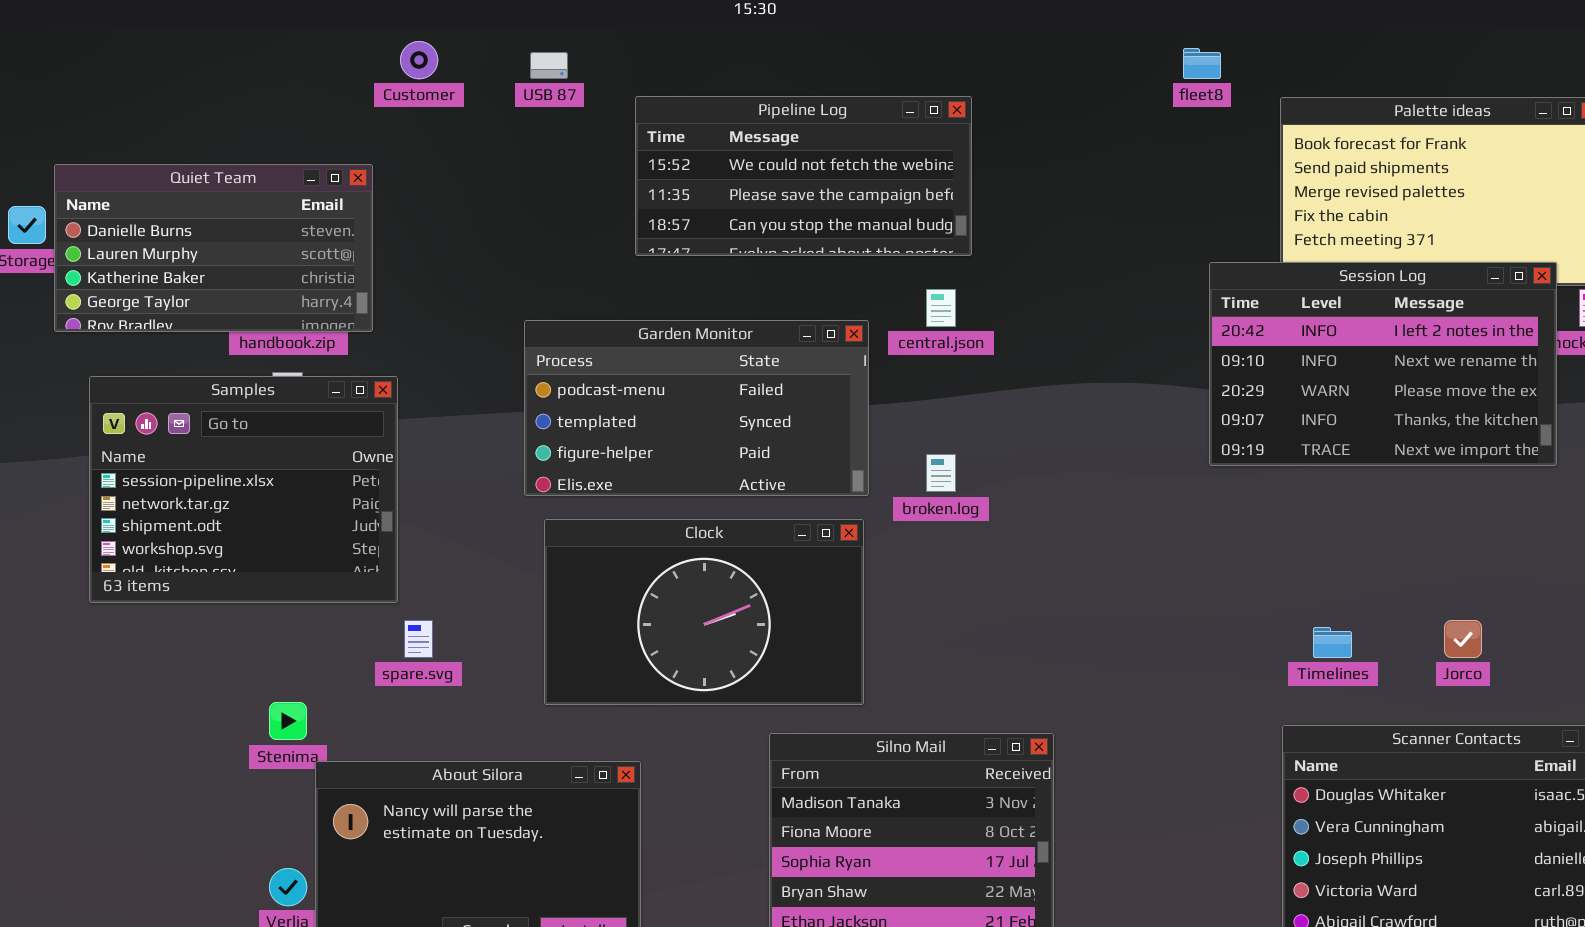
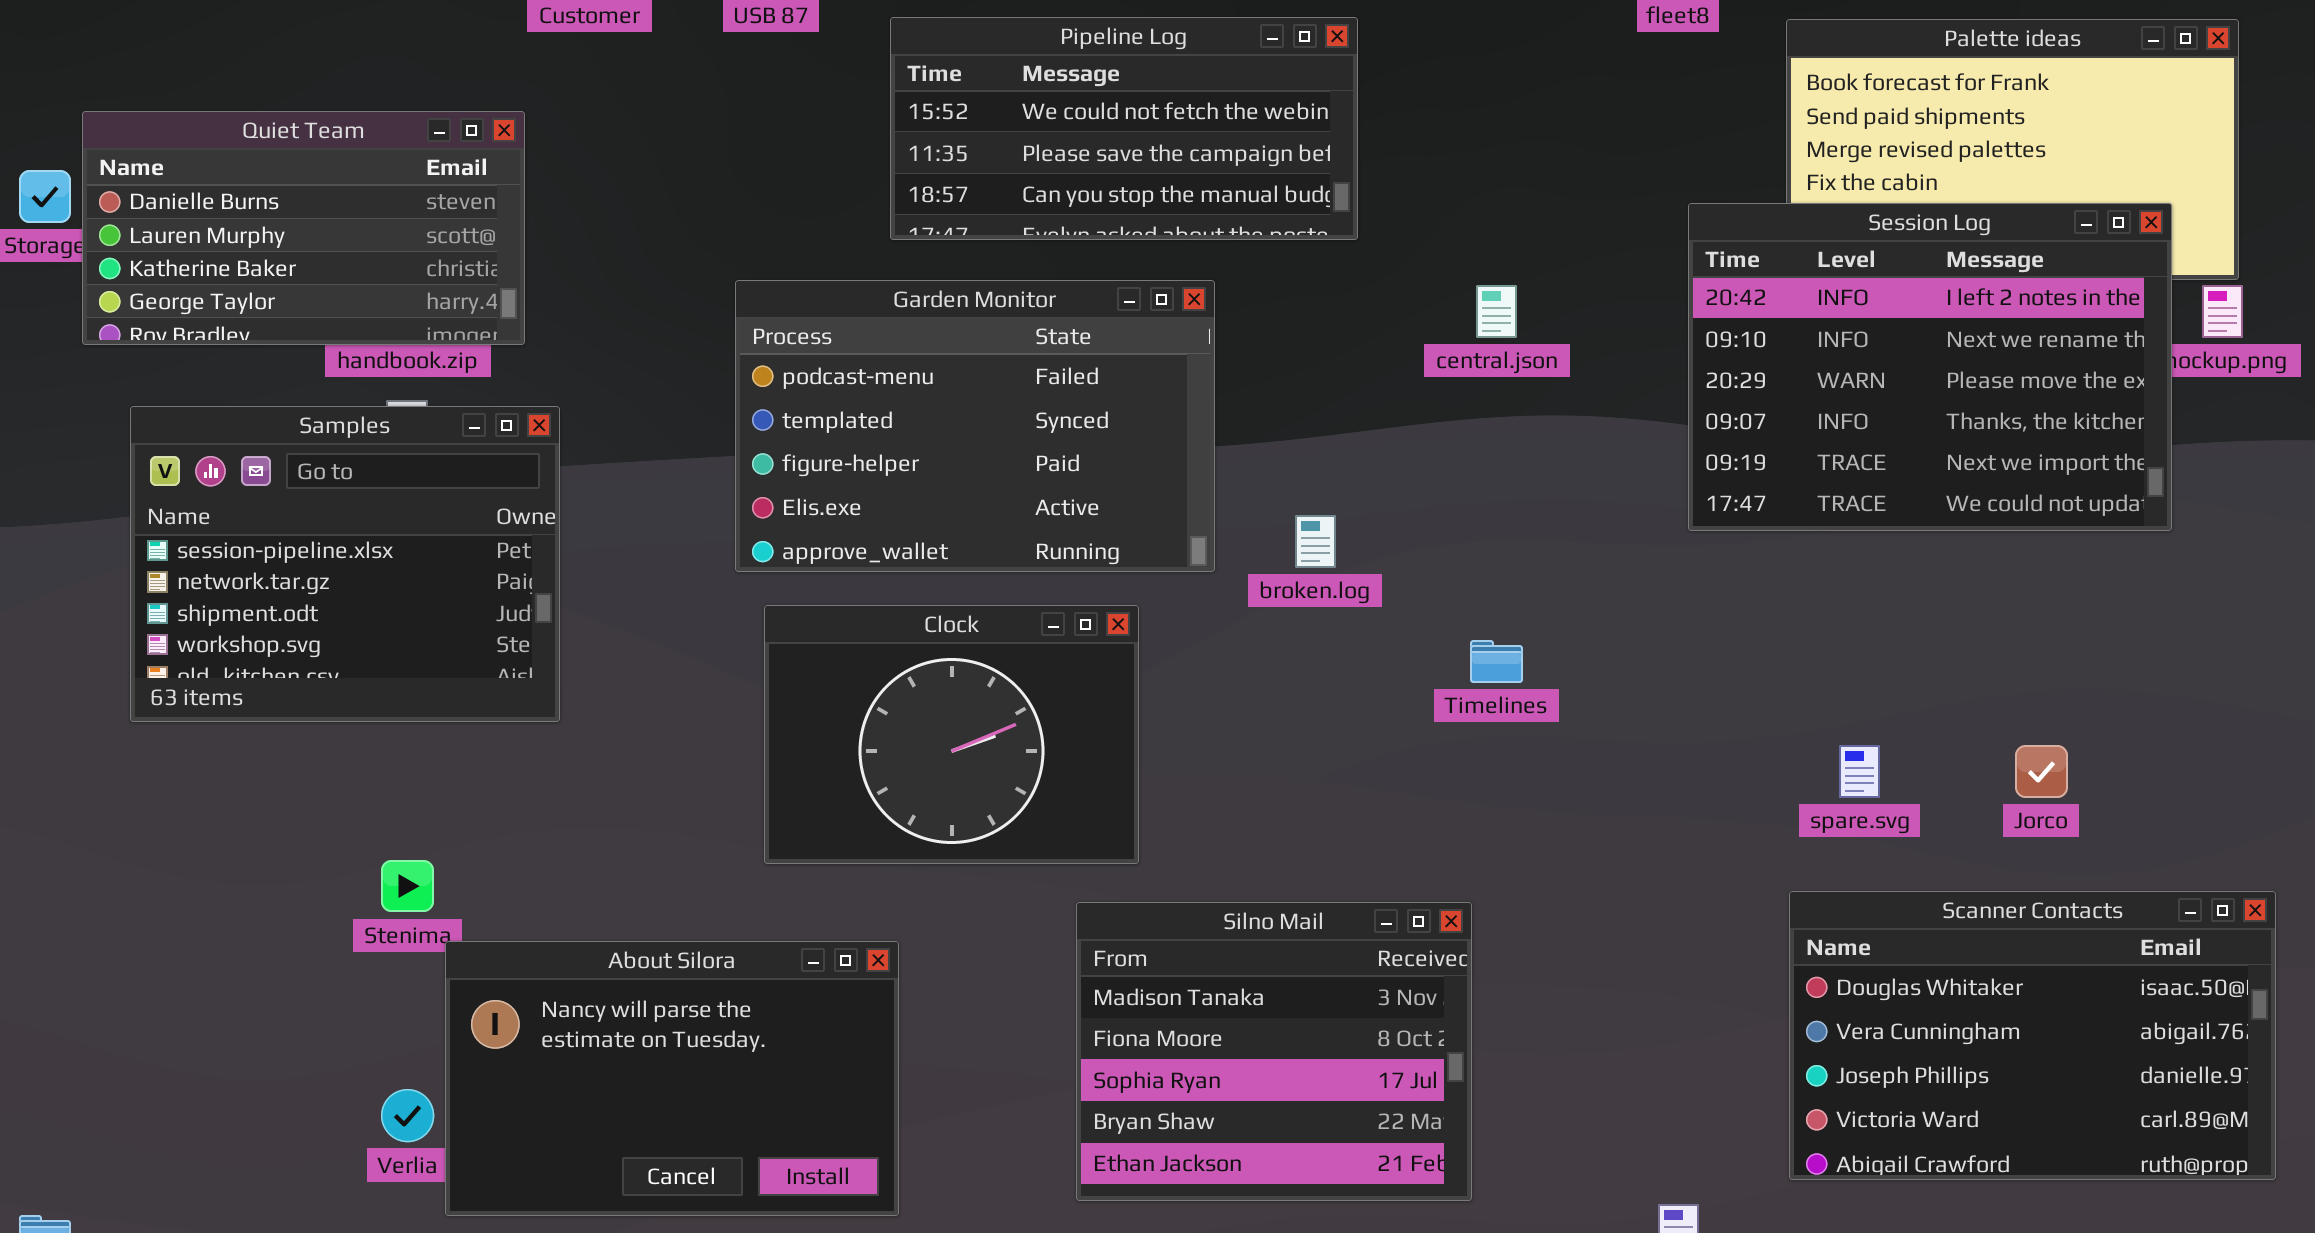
Session Log: [1209,262,1557,466] -> [1688,203,2172,531], resized
central.json: [926,289,956,327] -> [1476,285,1517,338], moved
Garden Monitor: [524,320,869,496] -> [735,280,1215,572], resized
Clock: [544,519,864,705] -> [764,605,1139,864], resized
spare.svg: [404,620,433,658] -> [1839,745,1880,798], moved
Timelines: [1313,627,1352,658] -> [1470,640,1523,683], moved

